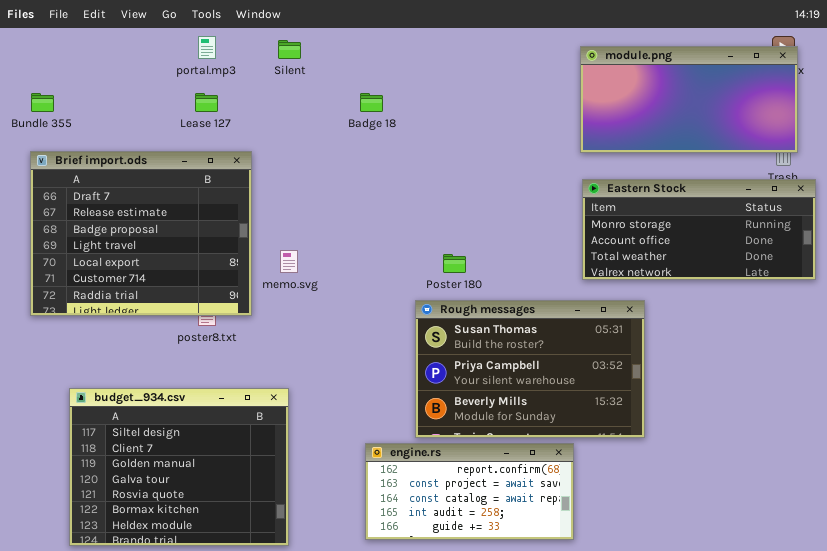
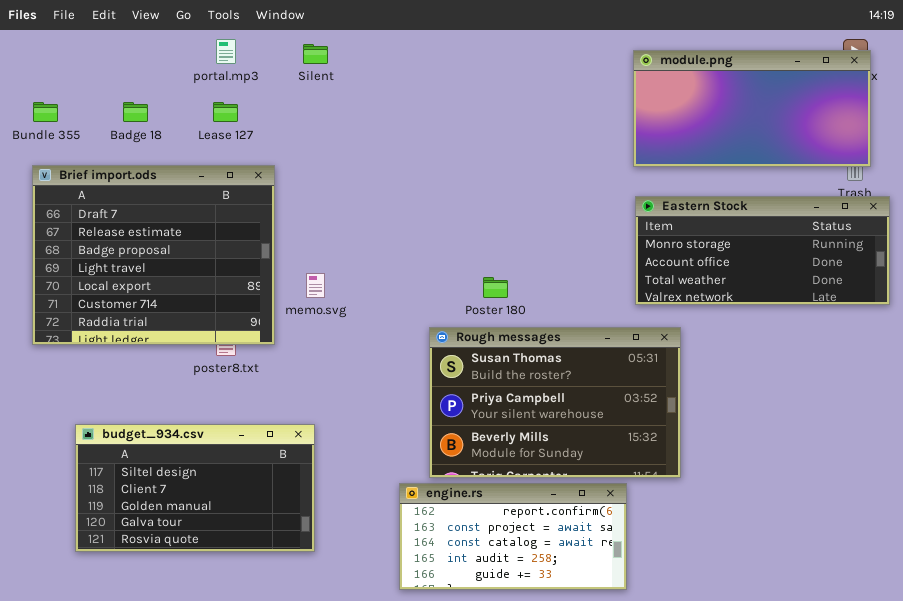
Badge 18: [360,93,383,112] -> [123,102,148,122], moved
Rough messages: [415,300,645,438] -> [429,327,681,478], moved
budget_934.csv: [69,388,289,546] -> [75,424,315,552], resized

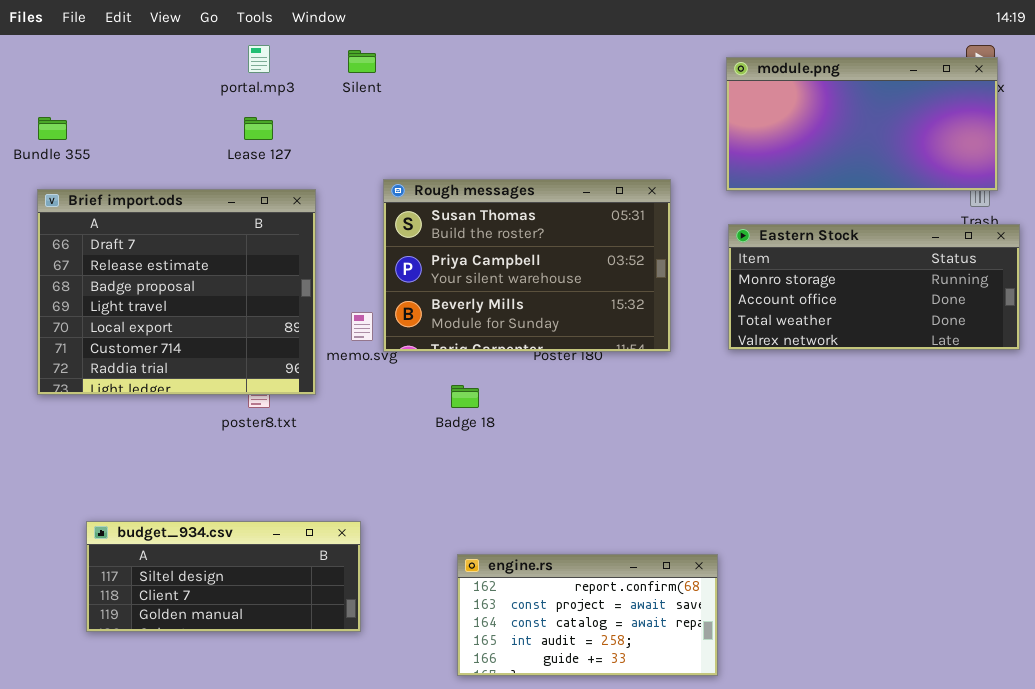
Badge 18: [123,102,148,122] -> [451,385,479,408], moved
Rough messages: [429,327,681,478] -> [383,179,671,352], moved
budget_934.csv: [75,424,315,552] -> [86,521,361,632], resized

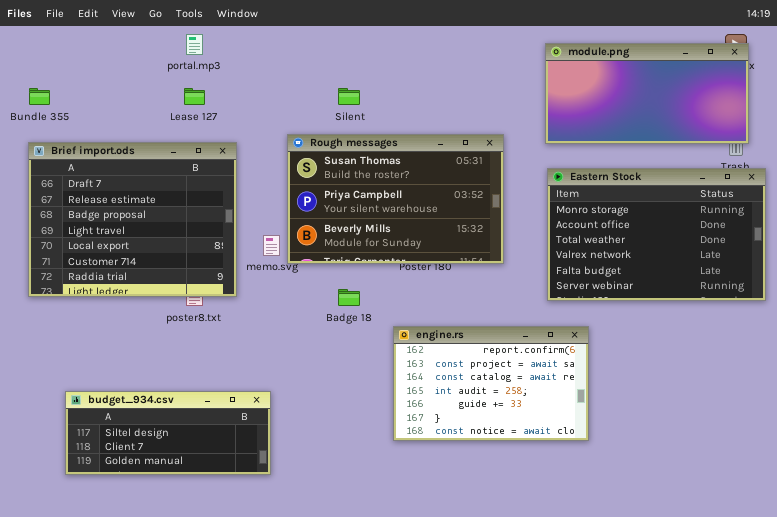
Silent: [348,50,376,73] -> [338,88,360,105], moved
Eastern Stock: [728,224,1020,350] -> [547,168,766,301], resized
engine.rs: [457,554,718,676] -> [393,326,589,441], moved, resized

